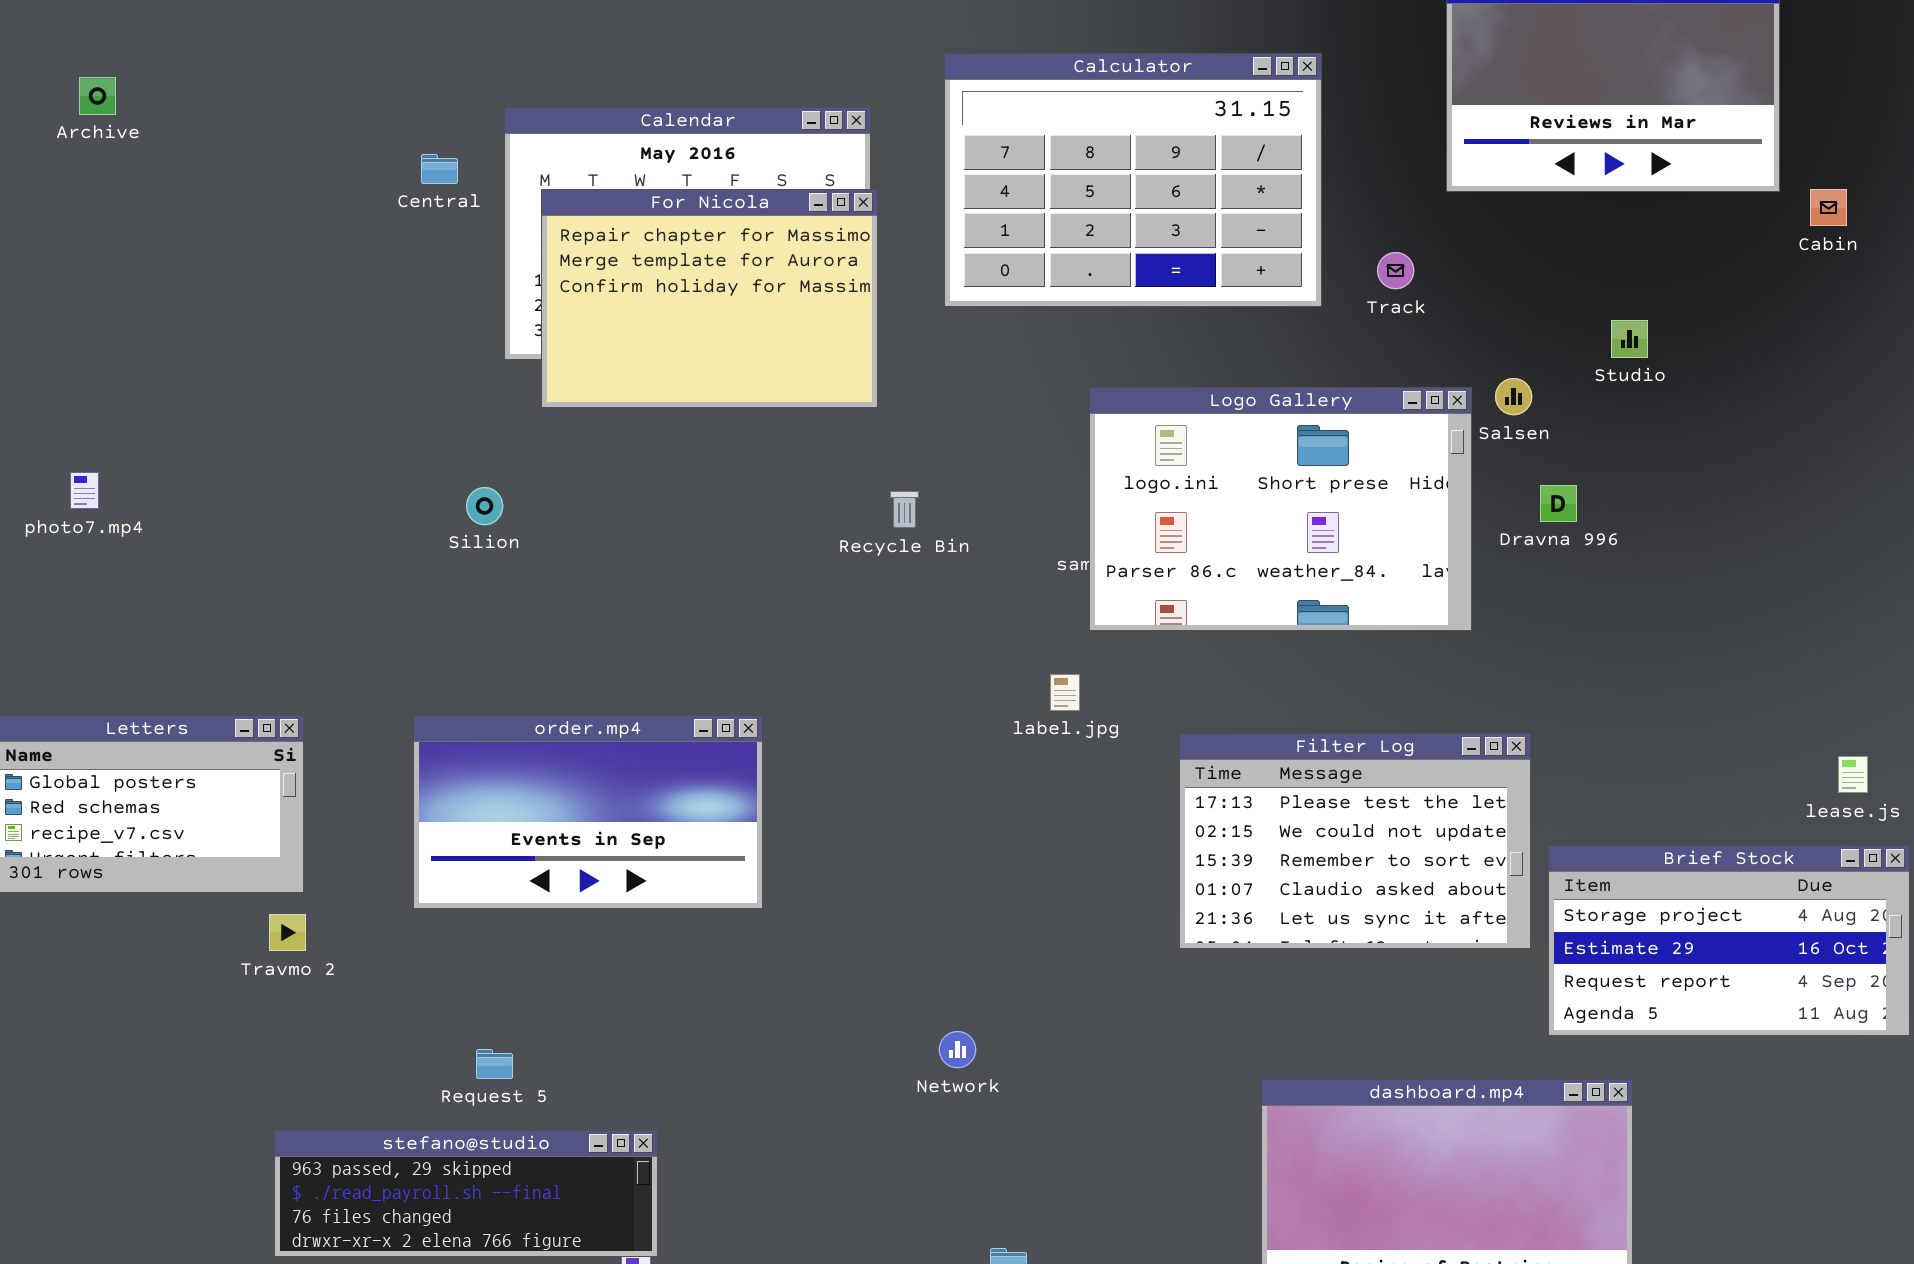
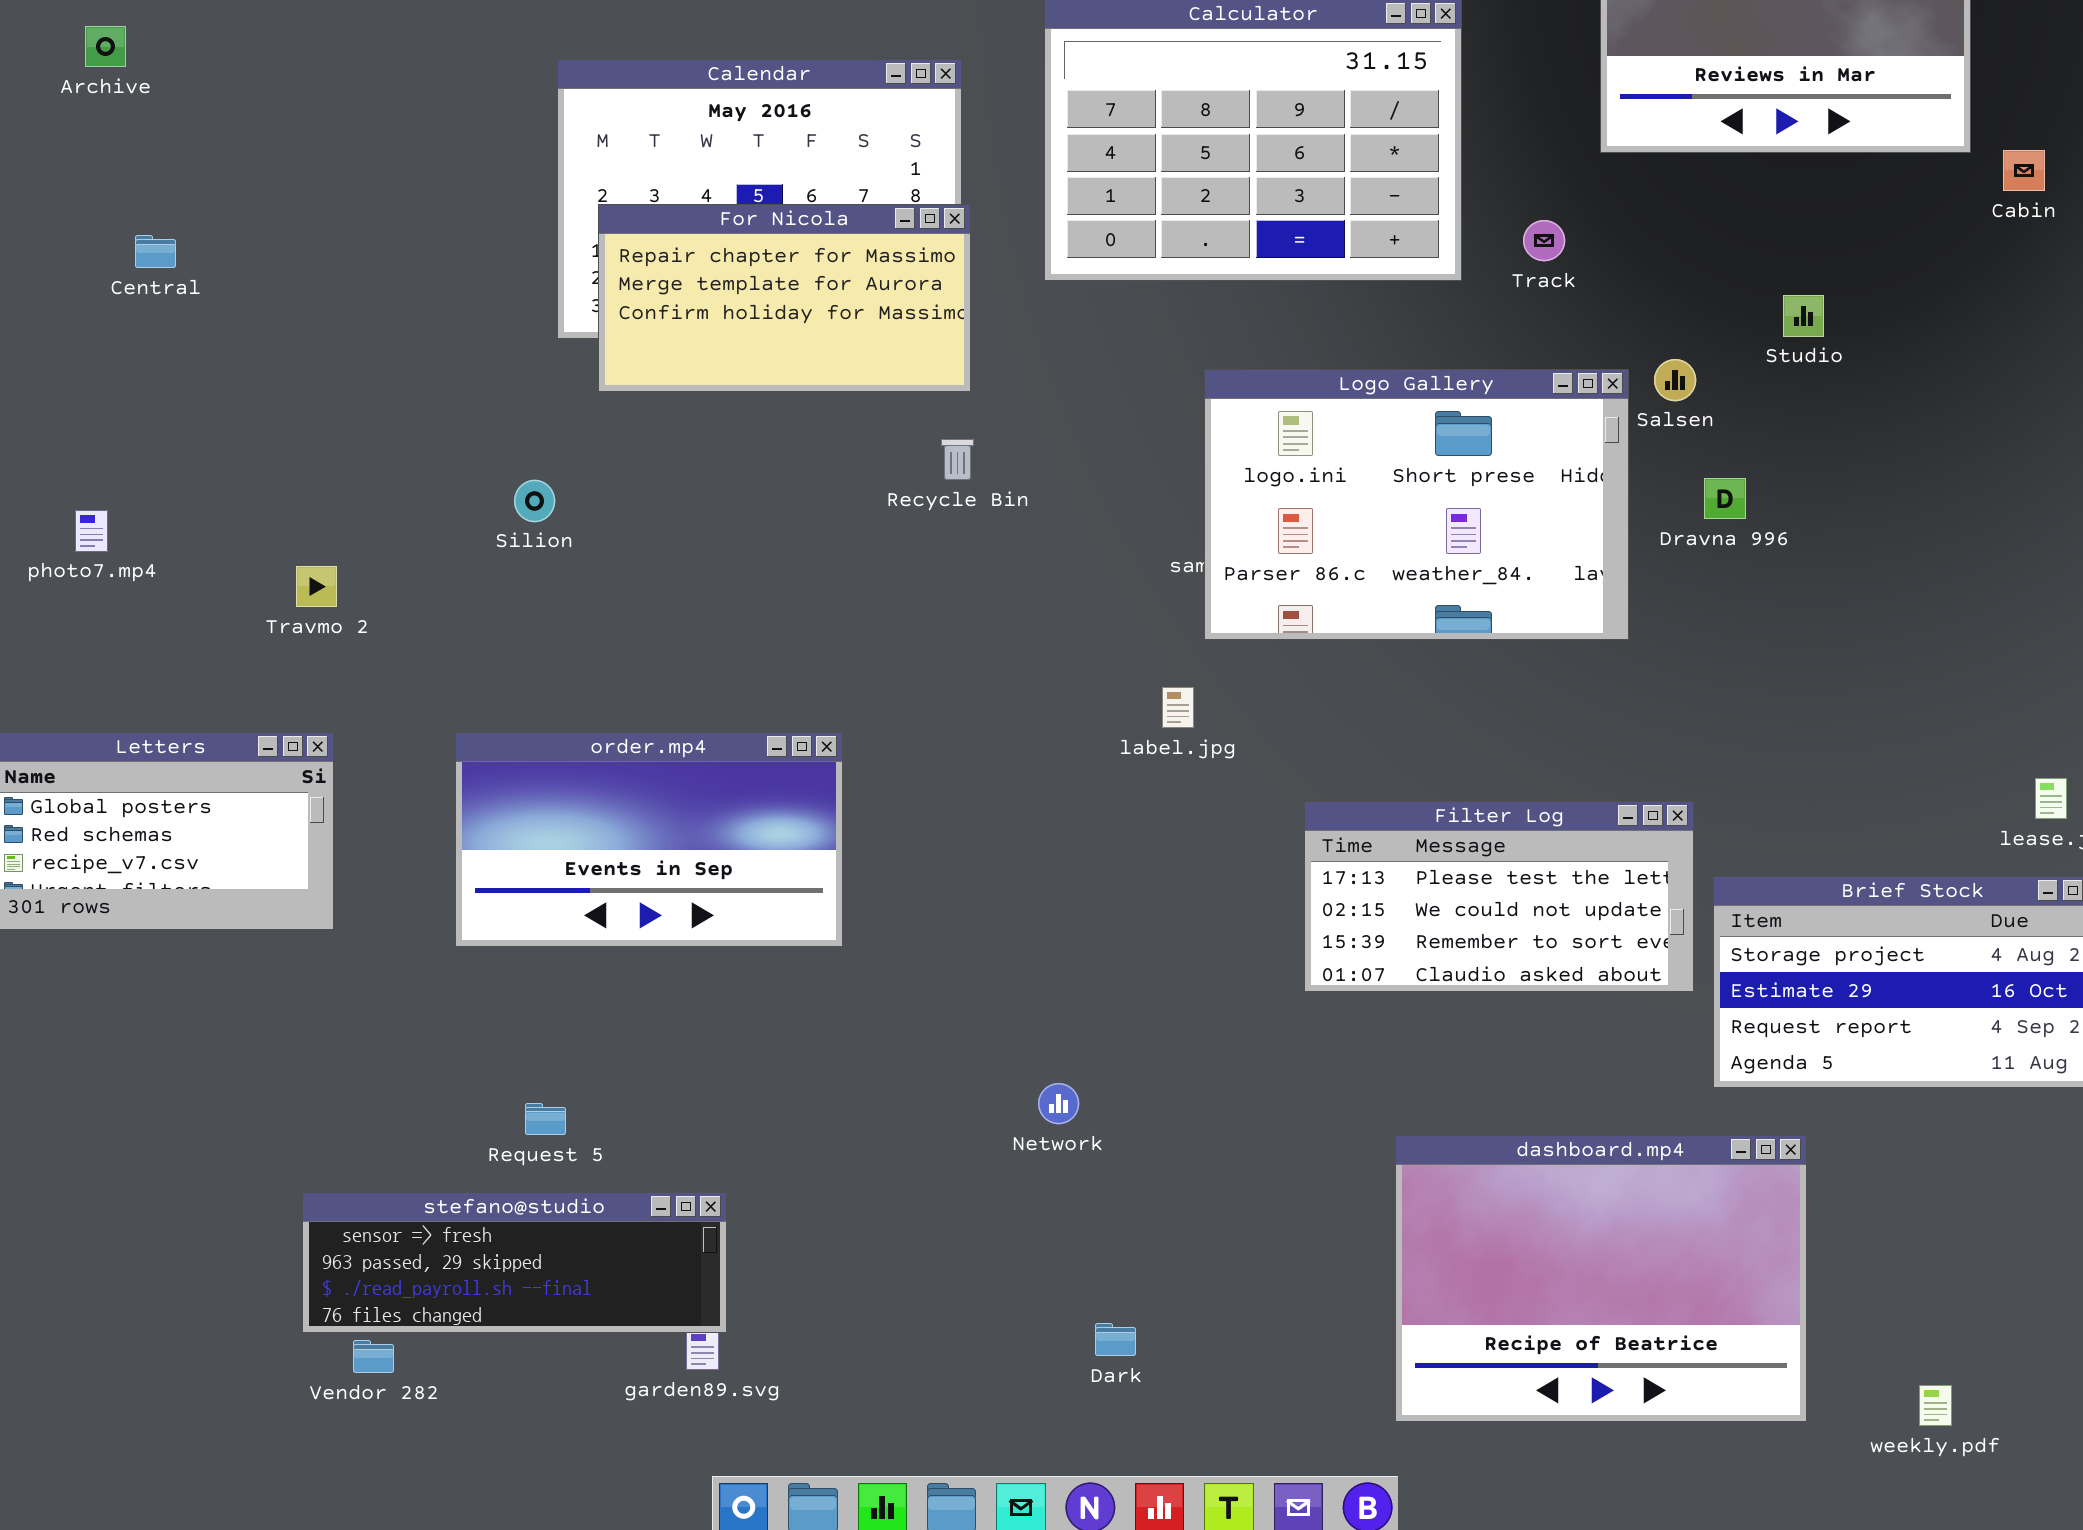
Central: [421,154,458,184] -> [135,235,176,268], moved
For Nicola: [541,189,878,408] -> [598,204,971,392], resized
photo7.mp4: [70,472,99,509] -> [75,510,108,552], moved
Recycle Bin: [890,491,919,528] -> [941,439,974,480], moved
Filter Log: [1179,733,1531,949] -> [1304,801,1694,992], resized
Travmo 2: [269,914,306,951] -> [296,566,337,607], moved
stefano@studio: [274,1130,658,1257] -> [302,1192,727,1333], scrolled up 1 row

